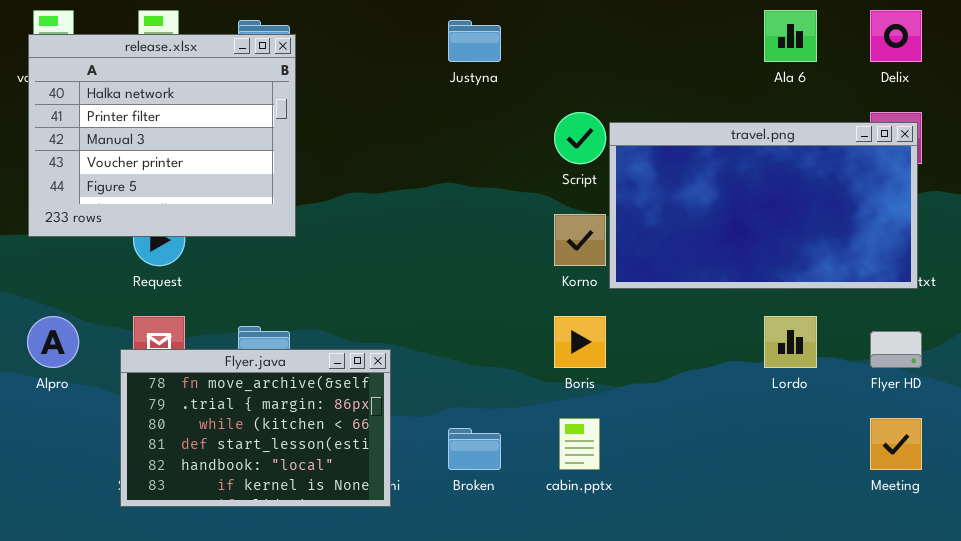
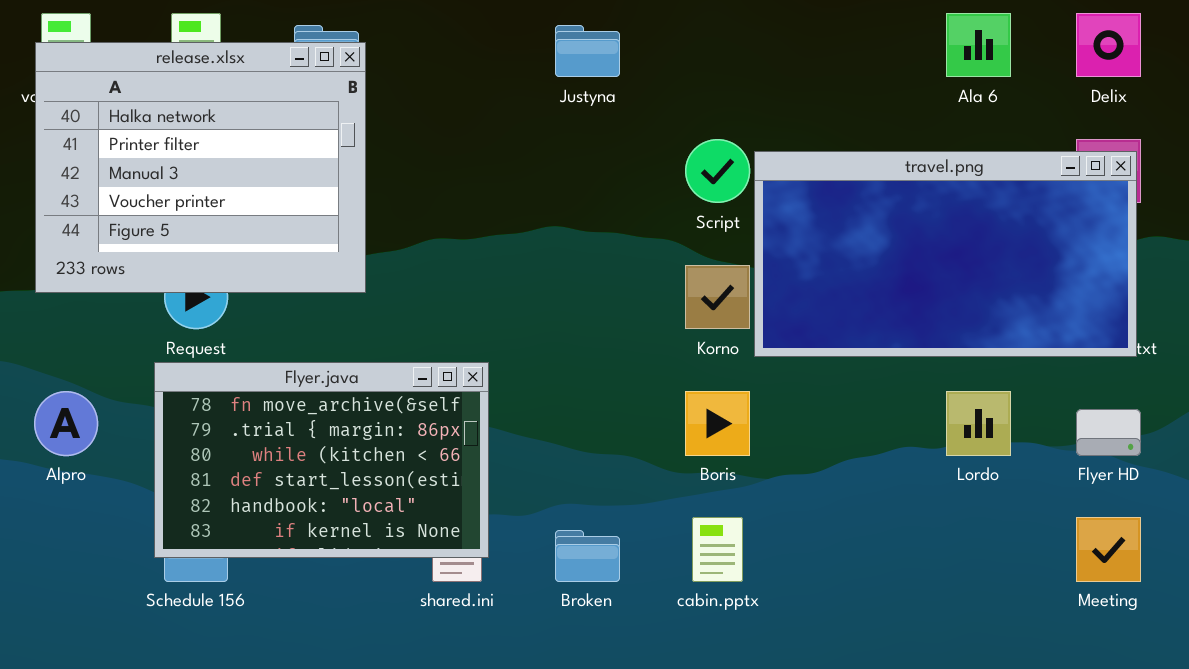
Flyer.java: [120,349,391,507] -> [154,362,489,558], moved

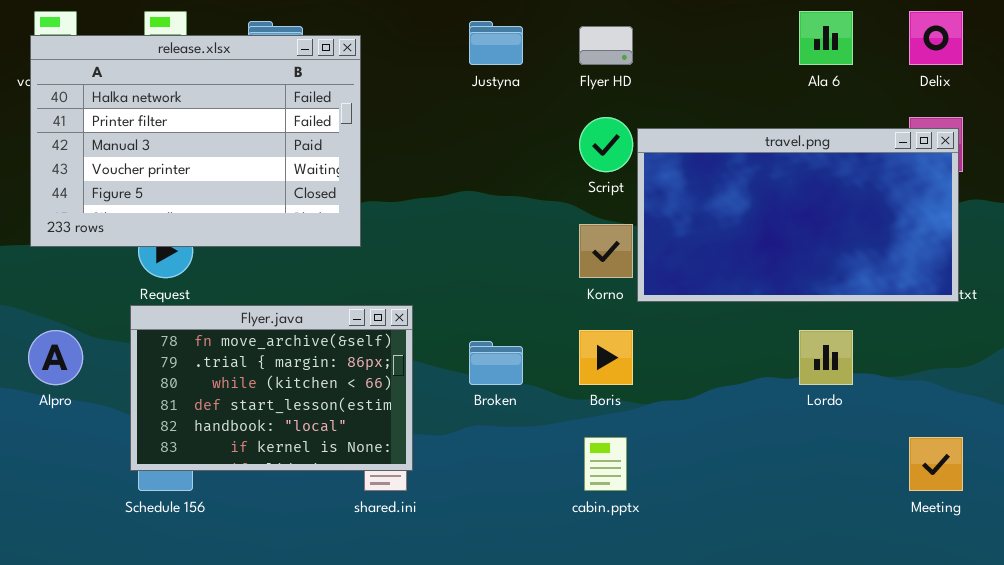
release.xlsx: [35,42,366,293] -> [30,35,361,247], resized
Flyer HD: [1076,409,1141,456] -> [579,26,633,65], moved
Broken: [555,530,620,582] -> [469,341,523,385], moved

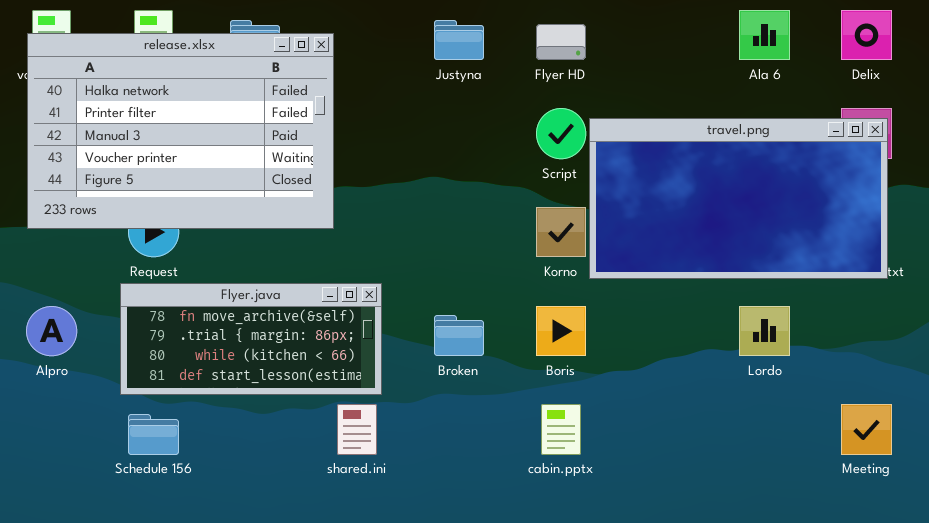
Flyer.java: [130,305,413,471] -> [120,283,382,395], resized

